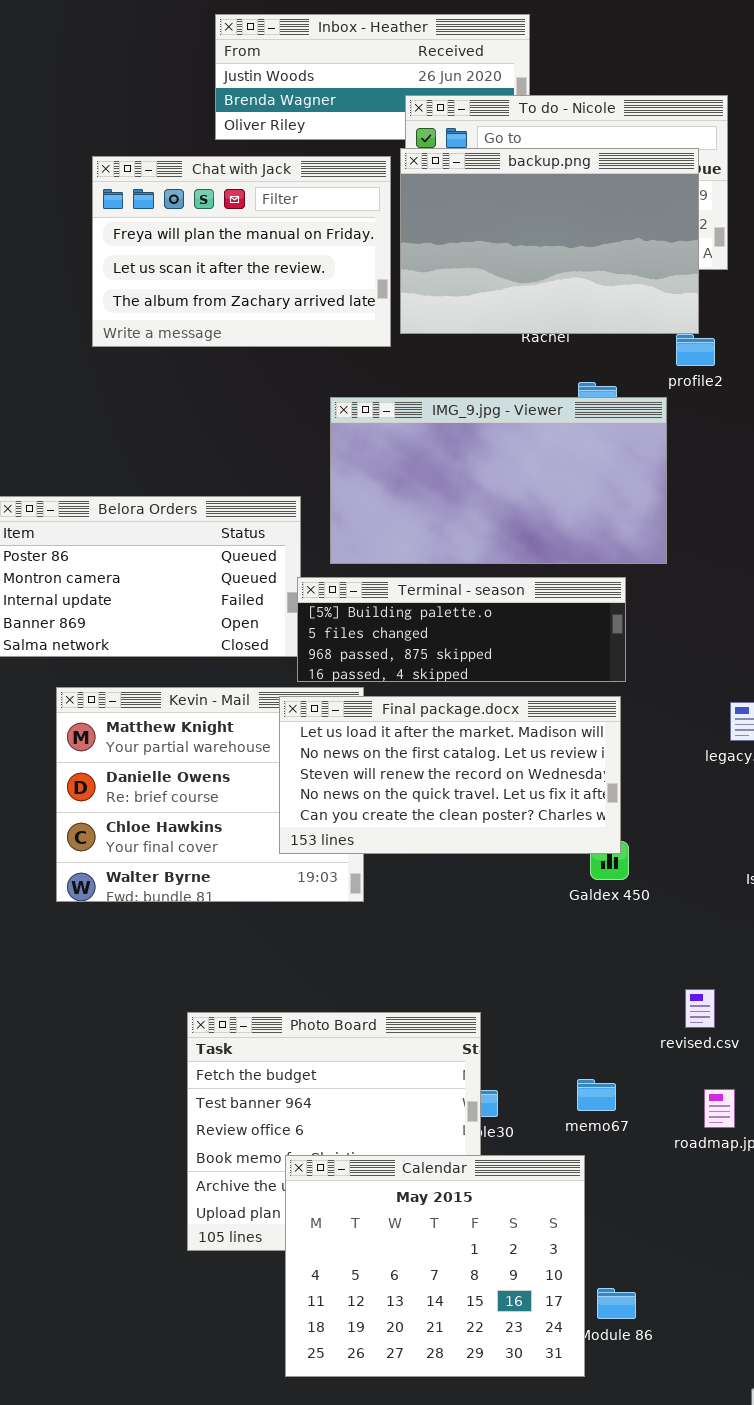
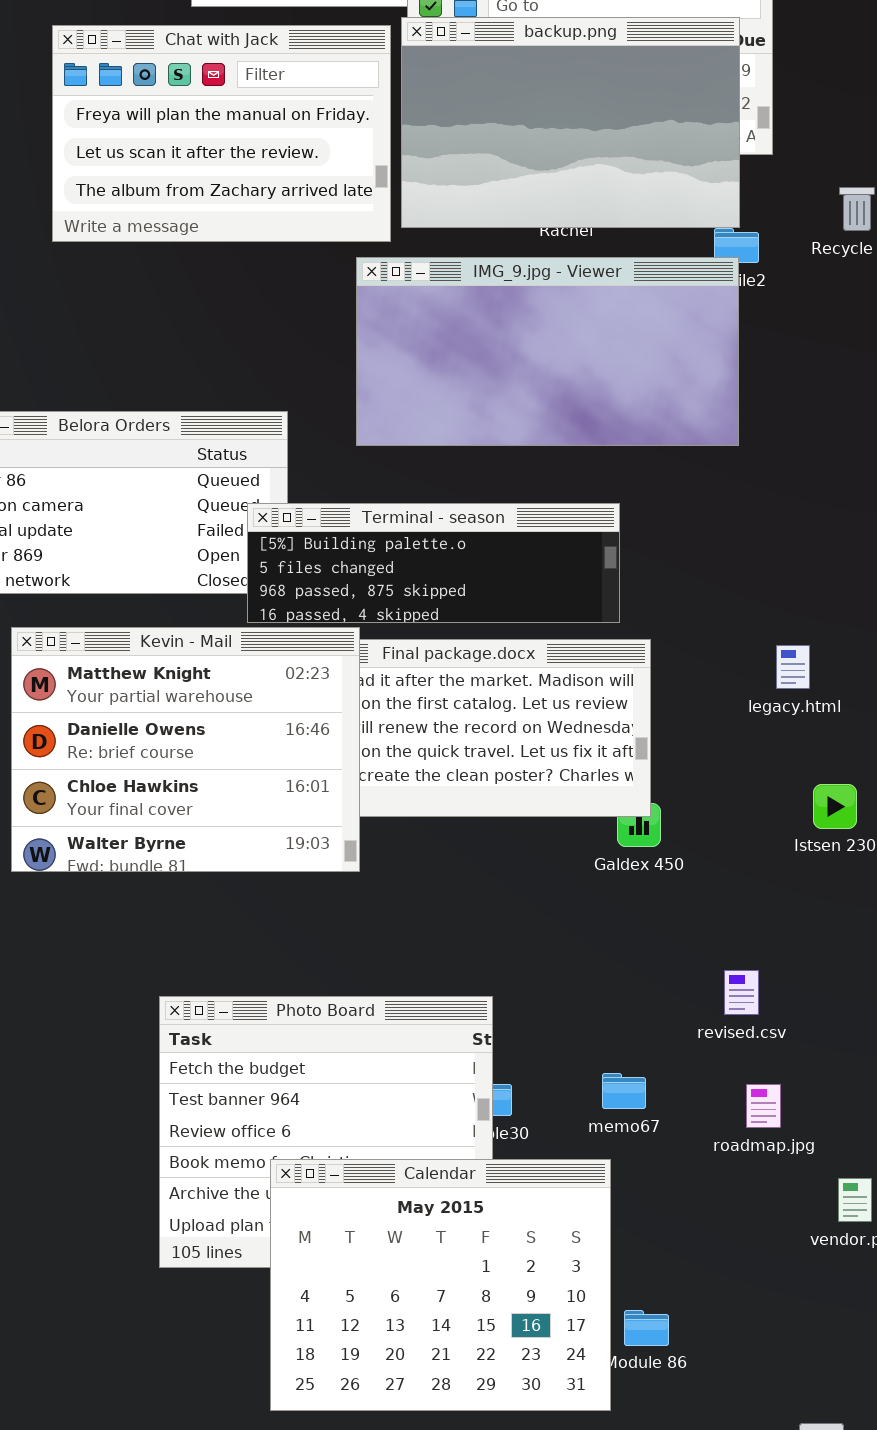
IMG_9.jpg - Viewer: [330,397,667,564] -> [356,257,739,446], moved
Terminal - season: [297,577,626,682] -> [247,503,620,623], moved
Kevin - Mail: [56,687,364,902] -> [11,627,360,872], raised

